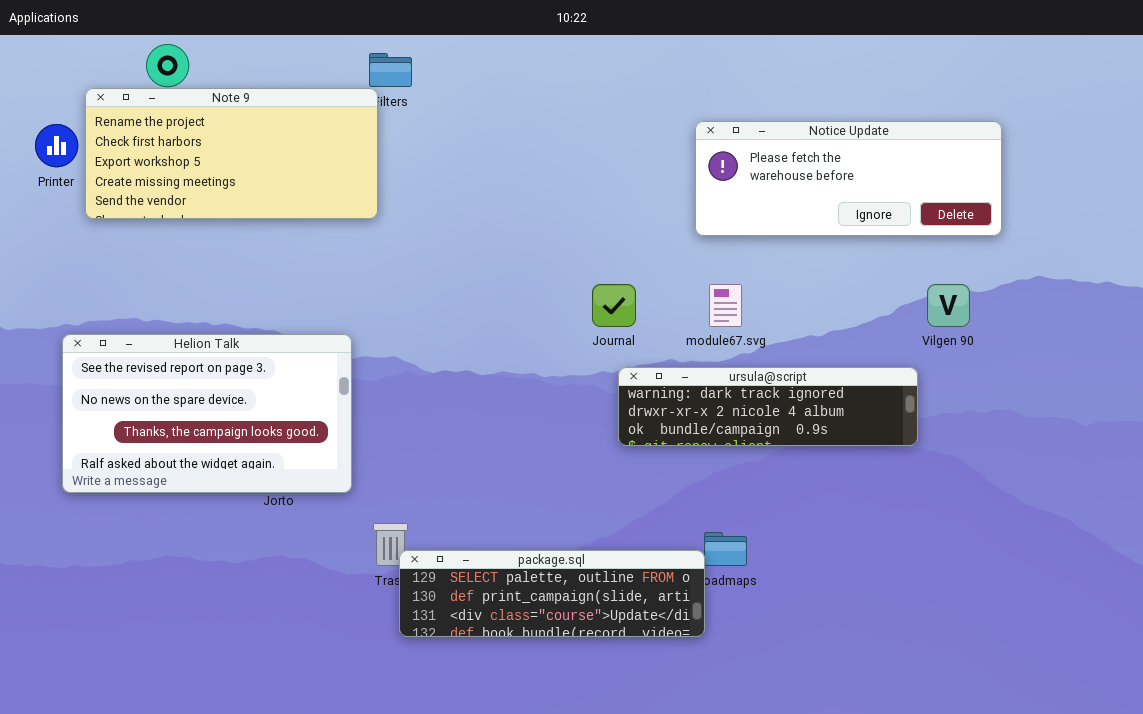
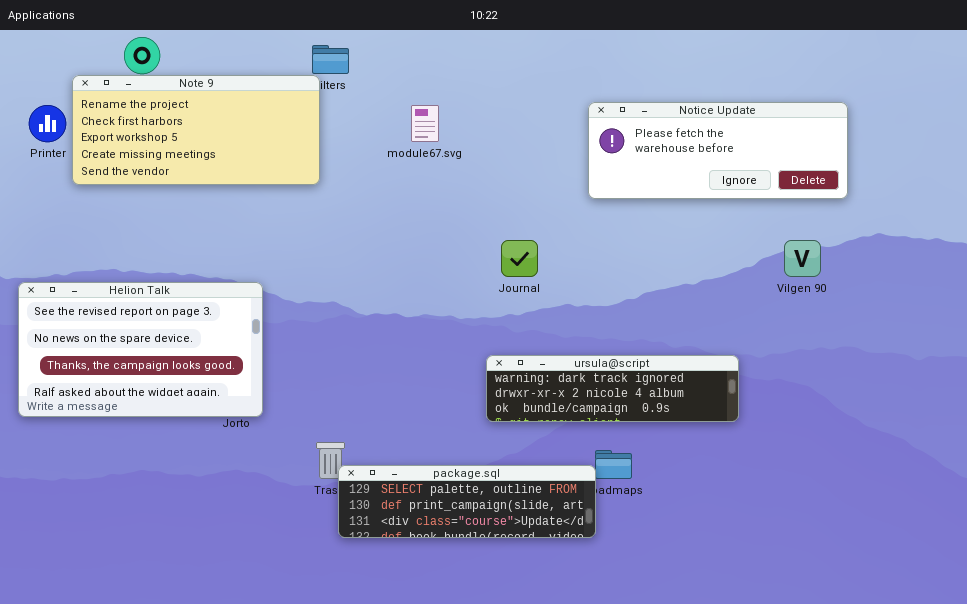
module67.svg: [709,284,742,327] -> [411,105,439,142], moved
Helion Talk: [62,334,352,493] -> [18,282,263,417], moved
ursula@script: [618,367,918,446] -> [486,355,739,422], moved

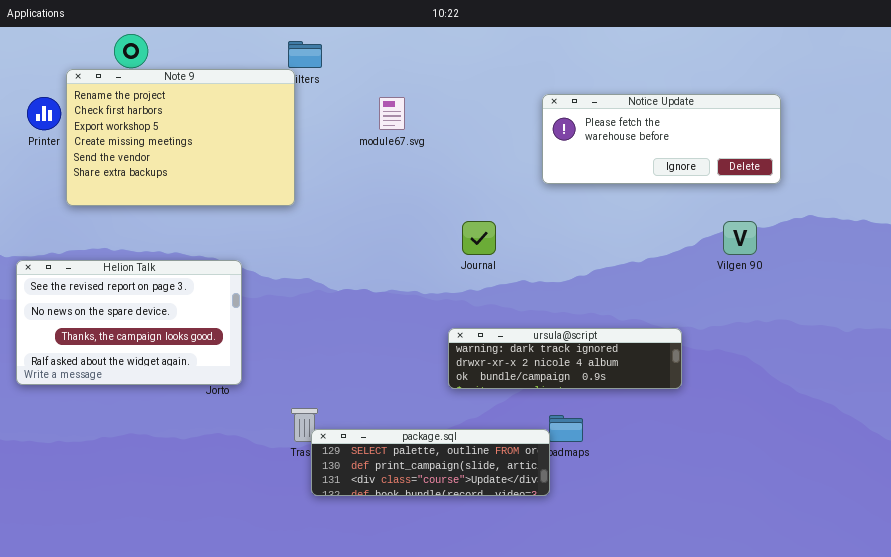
Note 9: [72,75,320,185] -> [66,69,295,206], resized

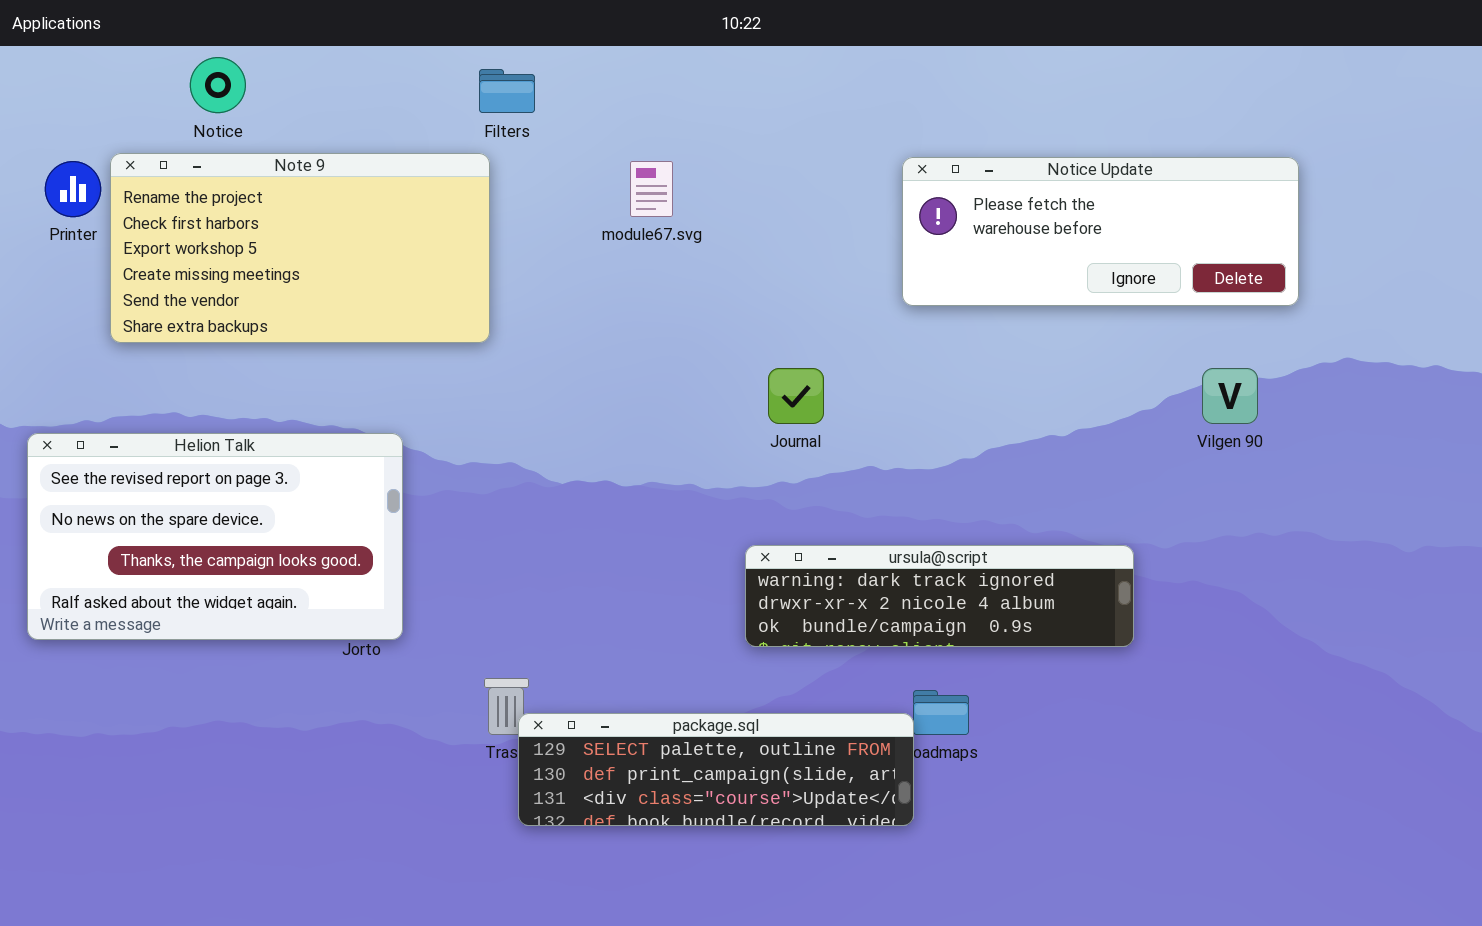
Note 9: [66,69,295,206] -> [110,153,490,343], resized

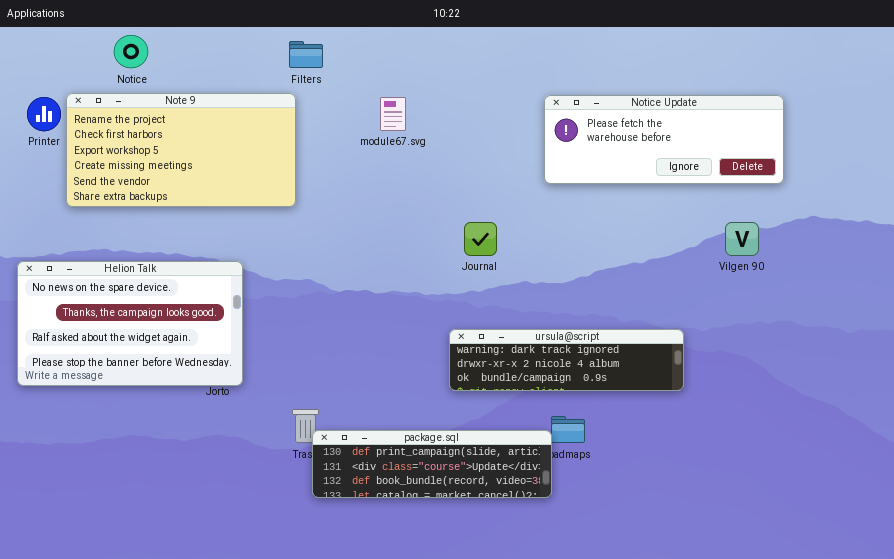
Helion Talk: [27,433,403,640] -> [17,261,243,386], scrolled down 1 row
package.sql: [518,713,914,826] -> [312,430,552,498], scrolled down 1 row

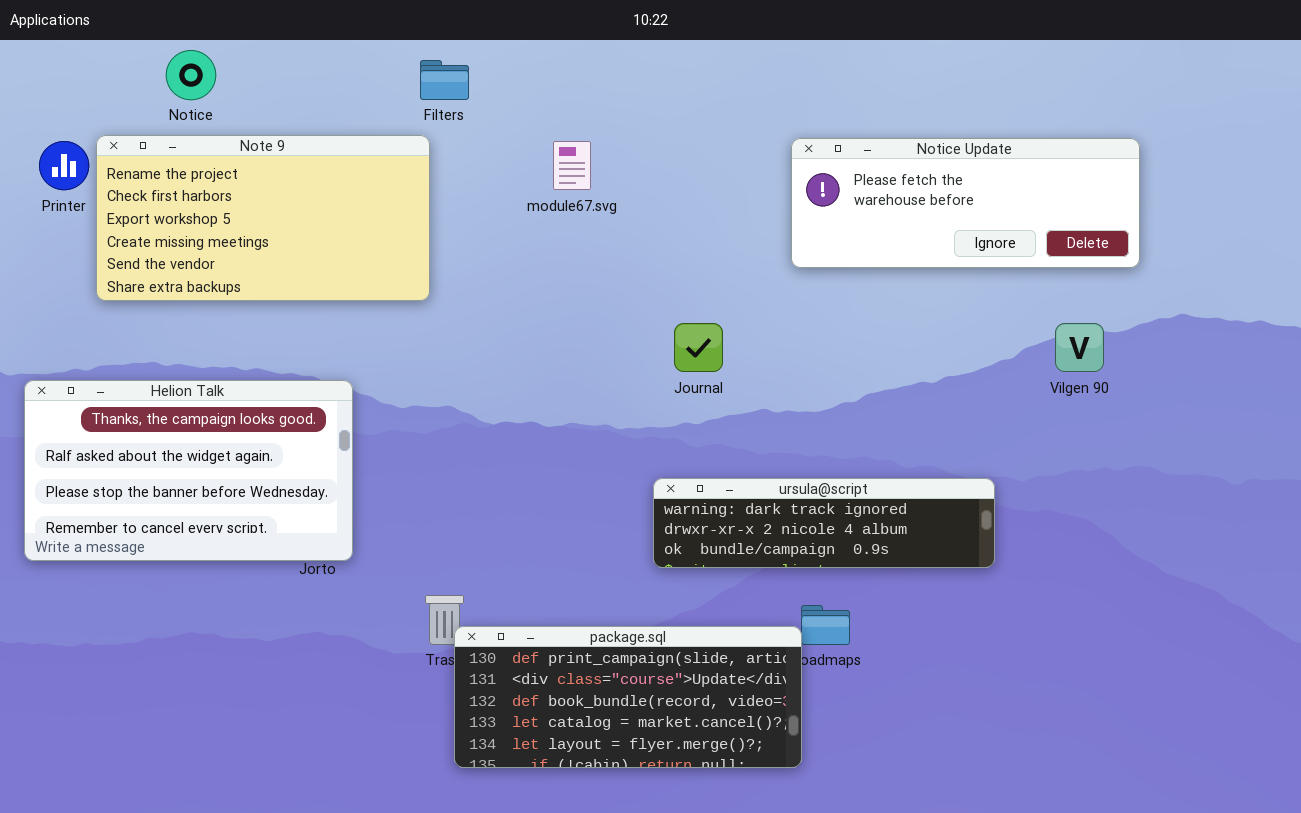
Helion Talk: [17,261,243,386] -> [24,380,353,561], scrolled down 1 row
package.sql: [312,430,552,498] -> [454,626,802,768], resized

